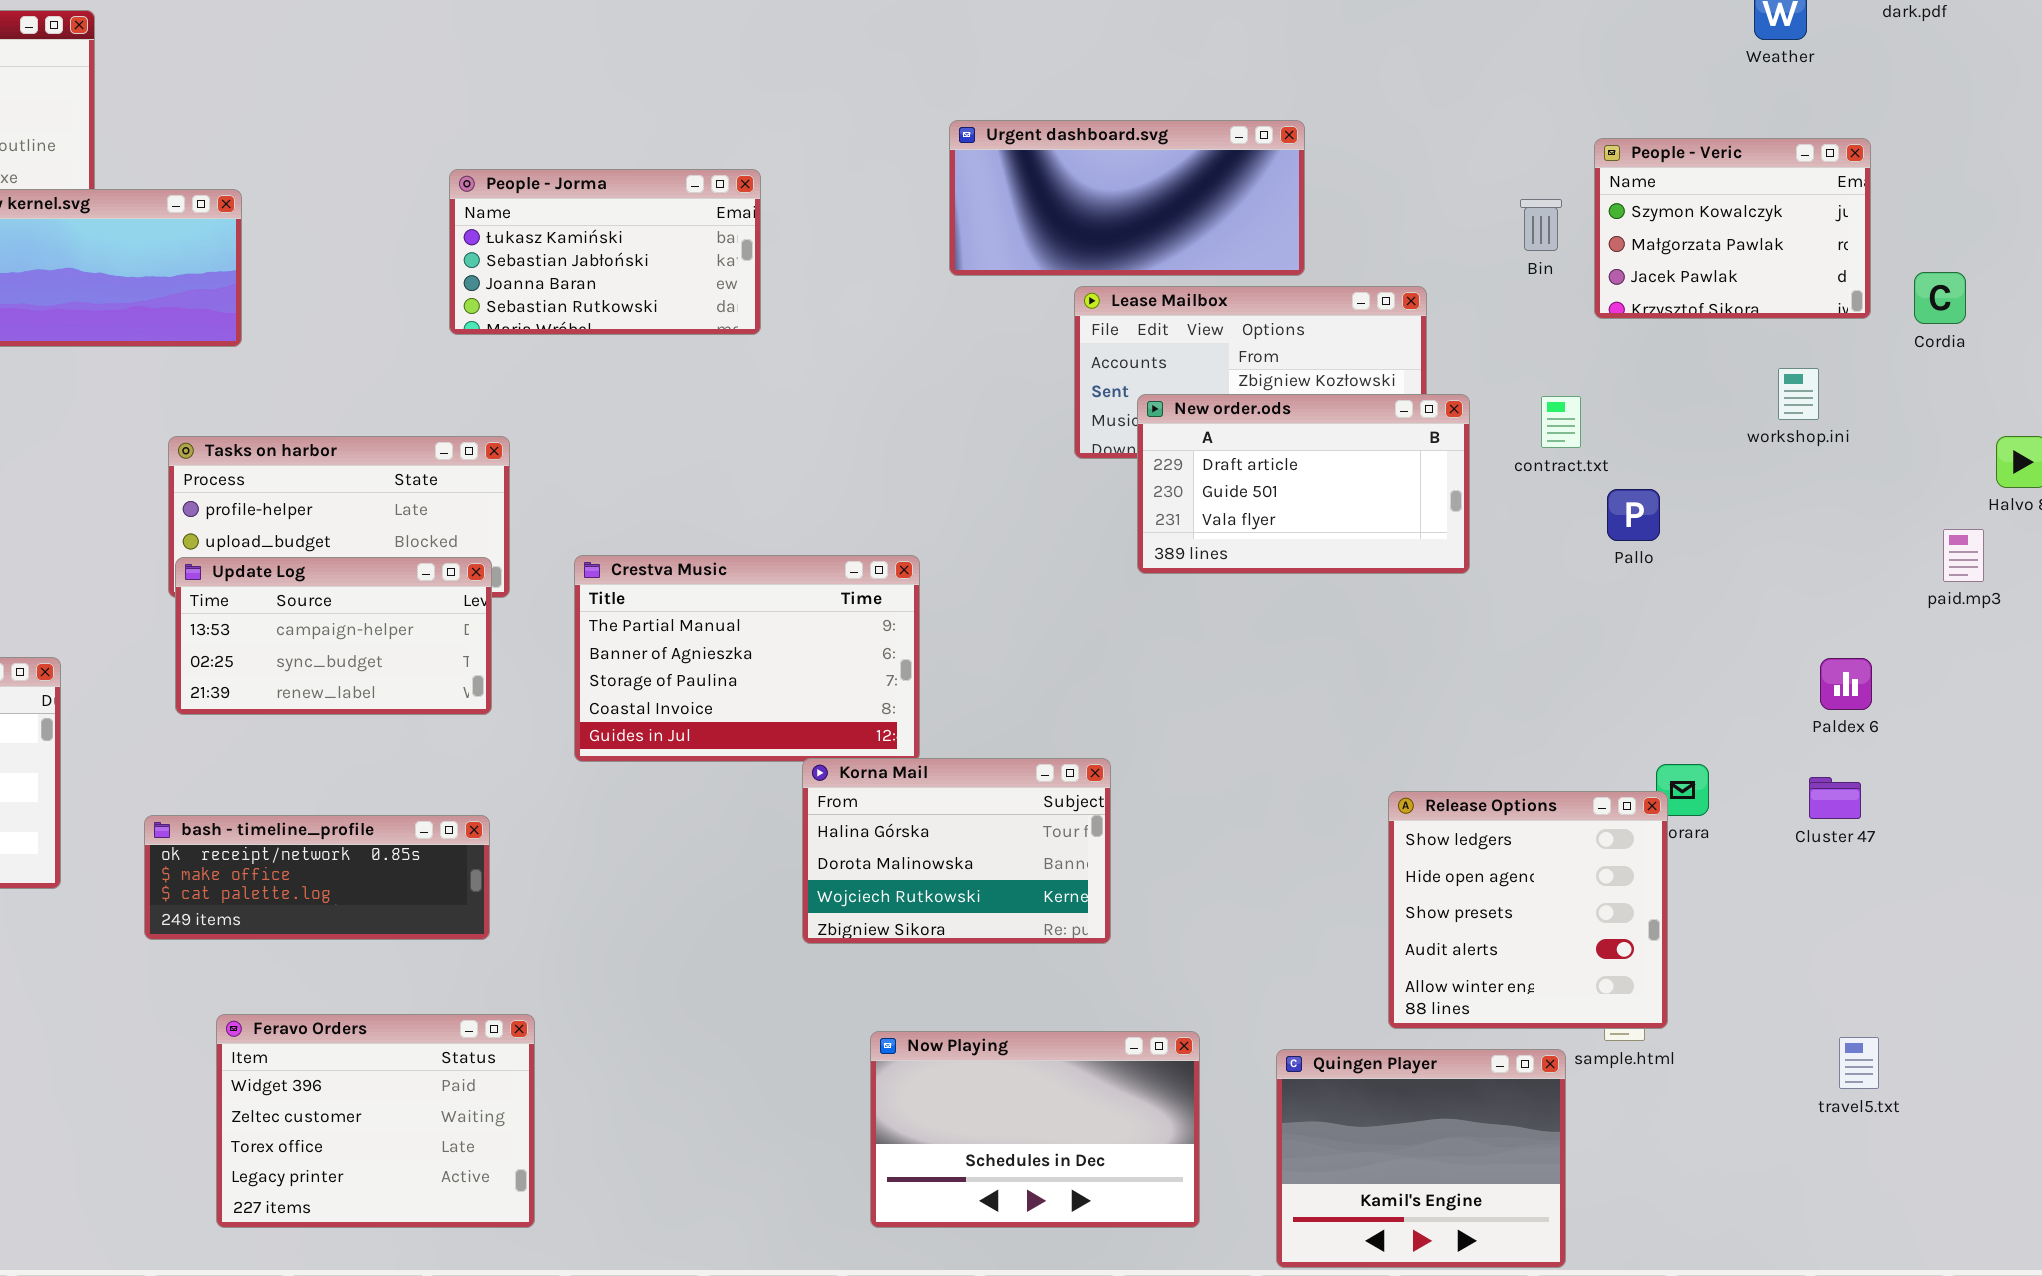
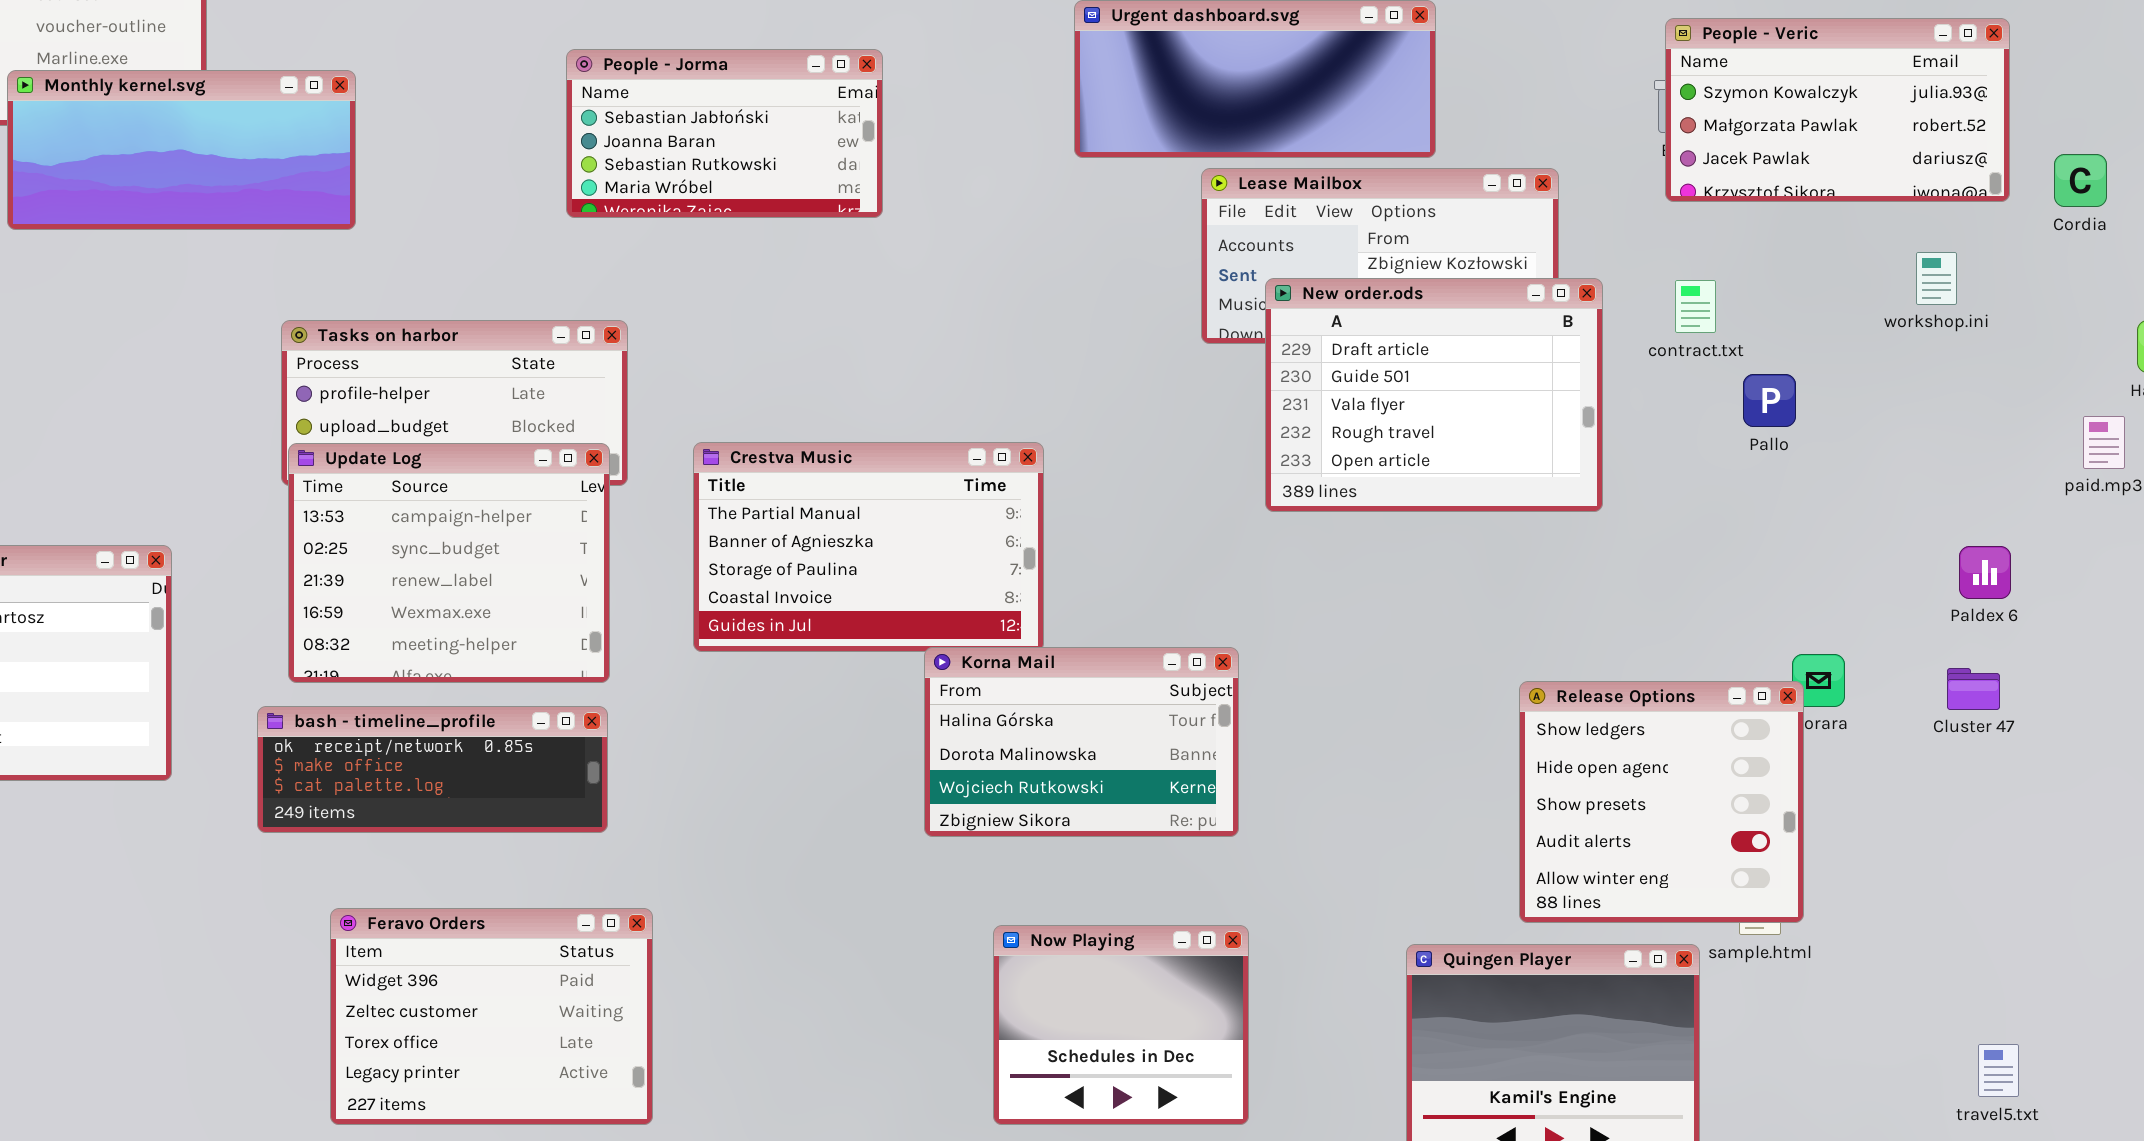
People - Veric: [1594,138,1871,319] -> [1665,18,2010,202], resized
People - Jorma: [449,169,761,335] -> [566,49,883,218], scrolled down 1 row
New order.ods: [1137,394,1470,574] -> [1265,278,1603,512], resized
Update Log: [175,557,492,715] -> [288,443,610,683], resized
Now Playing: [870,1031,1200,1228] -> [993,925,1249,1125], resized
travel5.txt: [1839,1037,1879,1089] -> [1978,1044,2019,1097], moved

